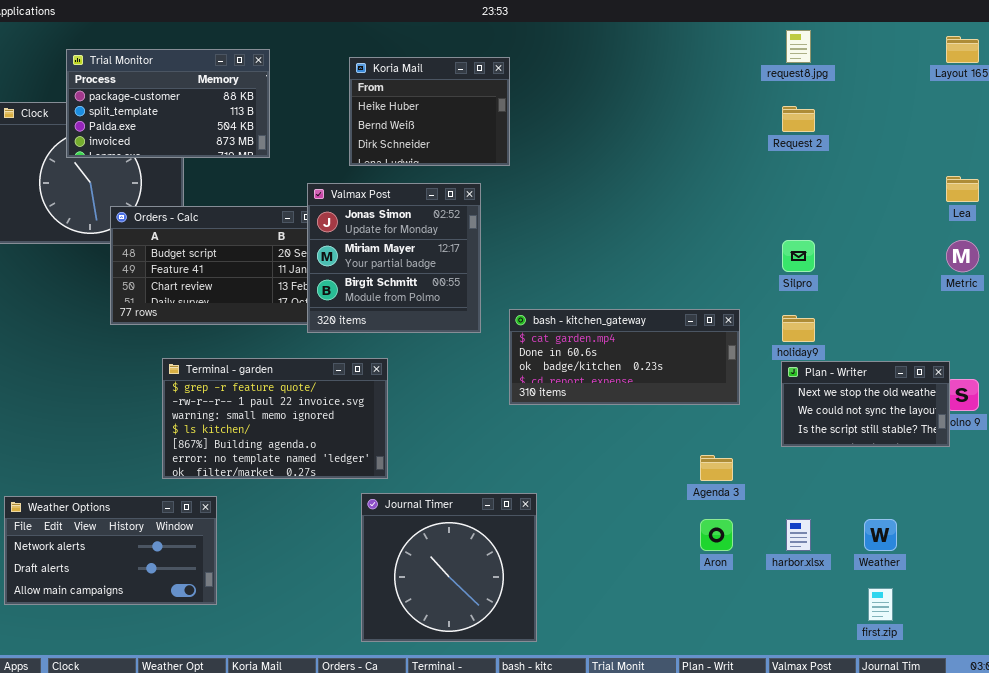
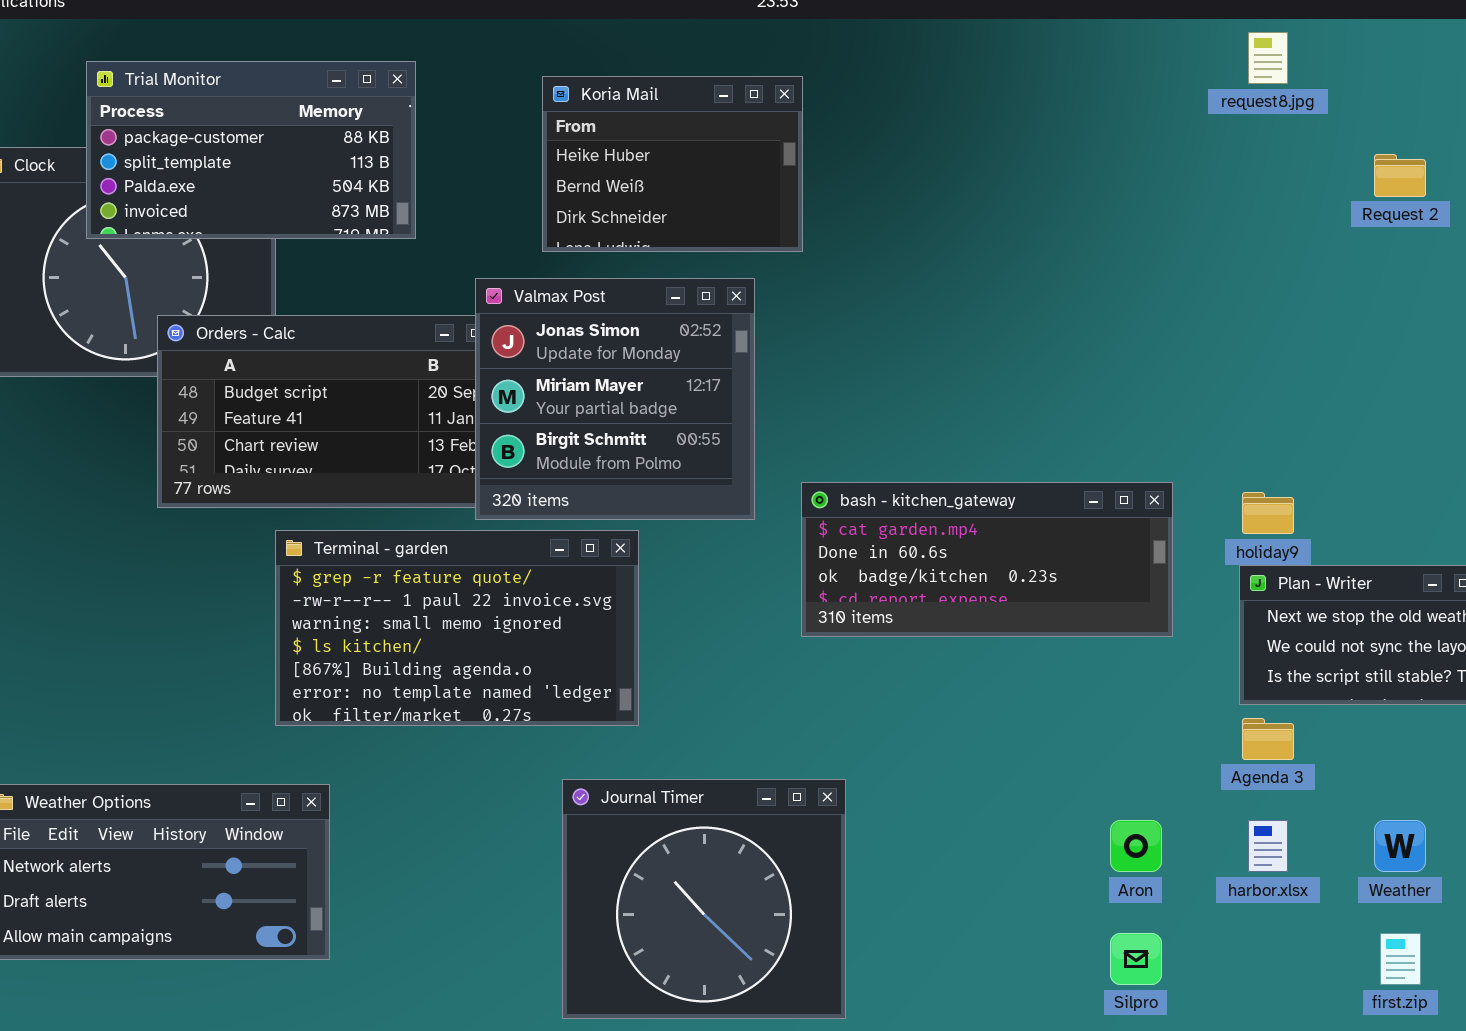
Request 2: [782,106,815,132] -> [1374,154,1426,197], moved
Silpro: [782,240,815,272] -> [1110,933,1162,985], moved
Terminal - garden: [162,358,388,479] -> [275,530,639,726], moved
Agenda 3: [700,455,733,481] -> [1242,718,1294,760], moved

